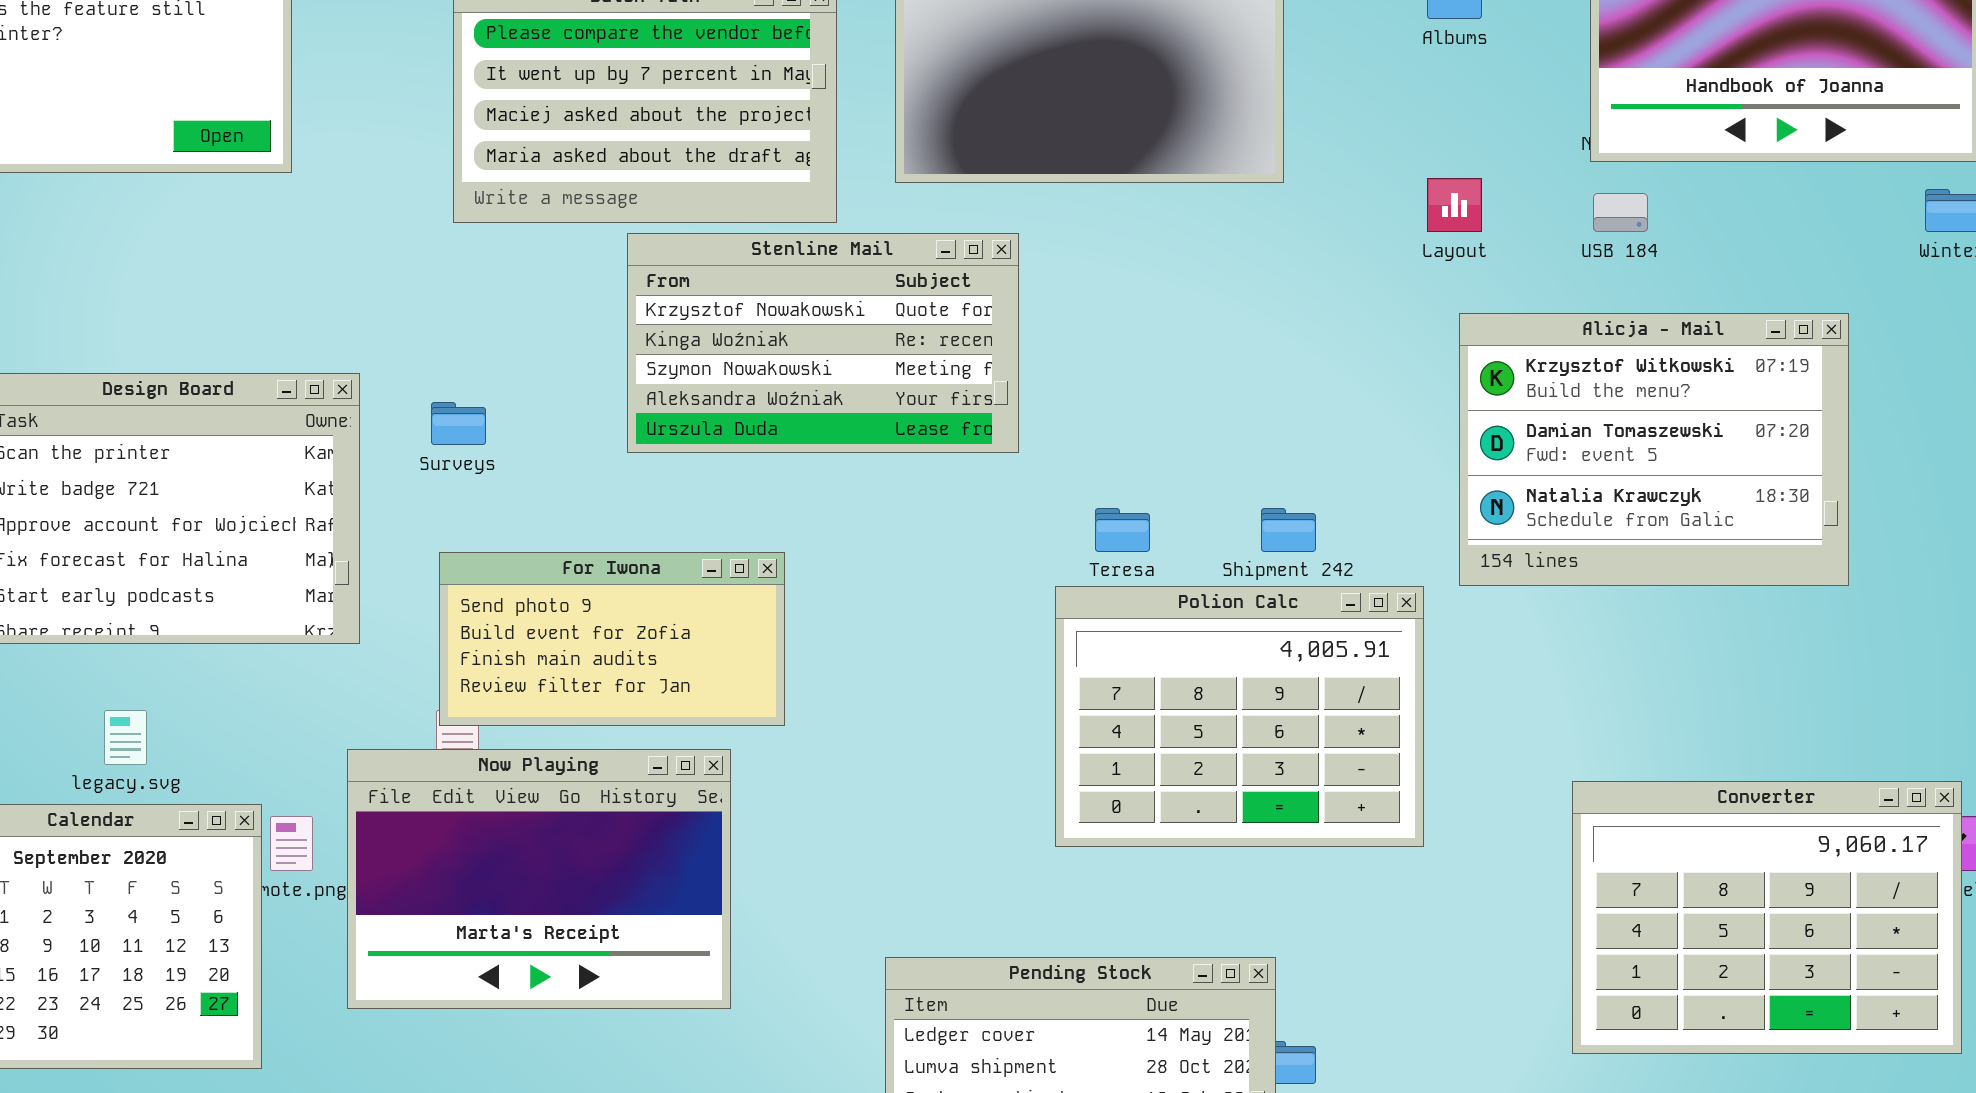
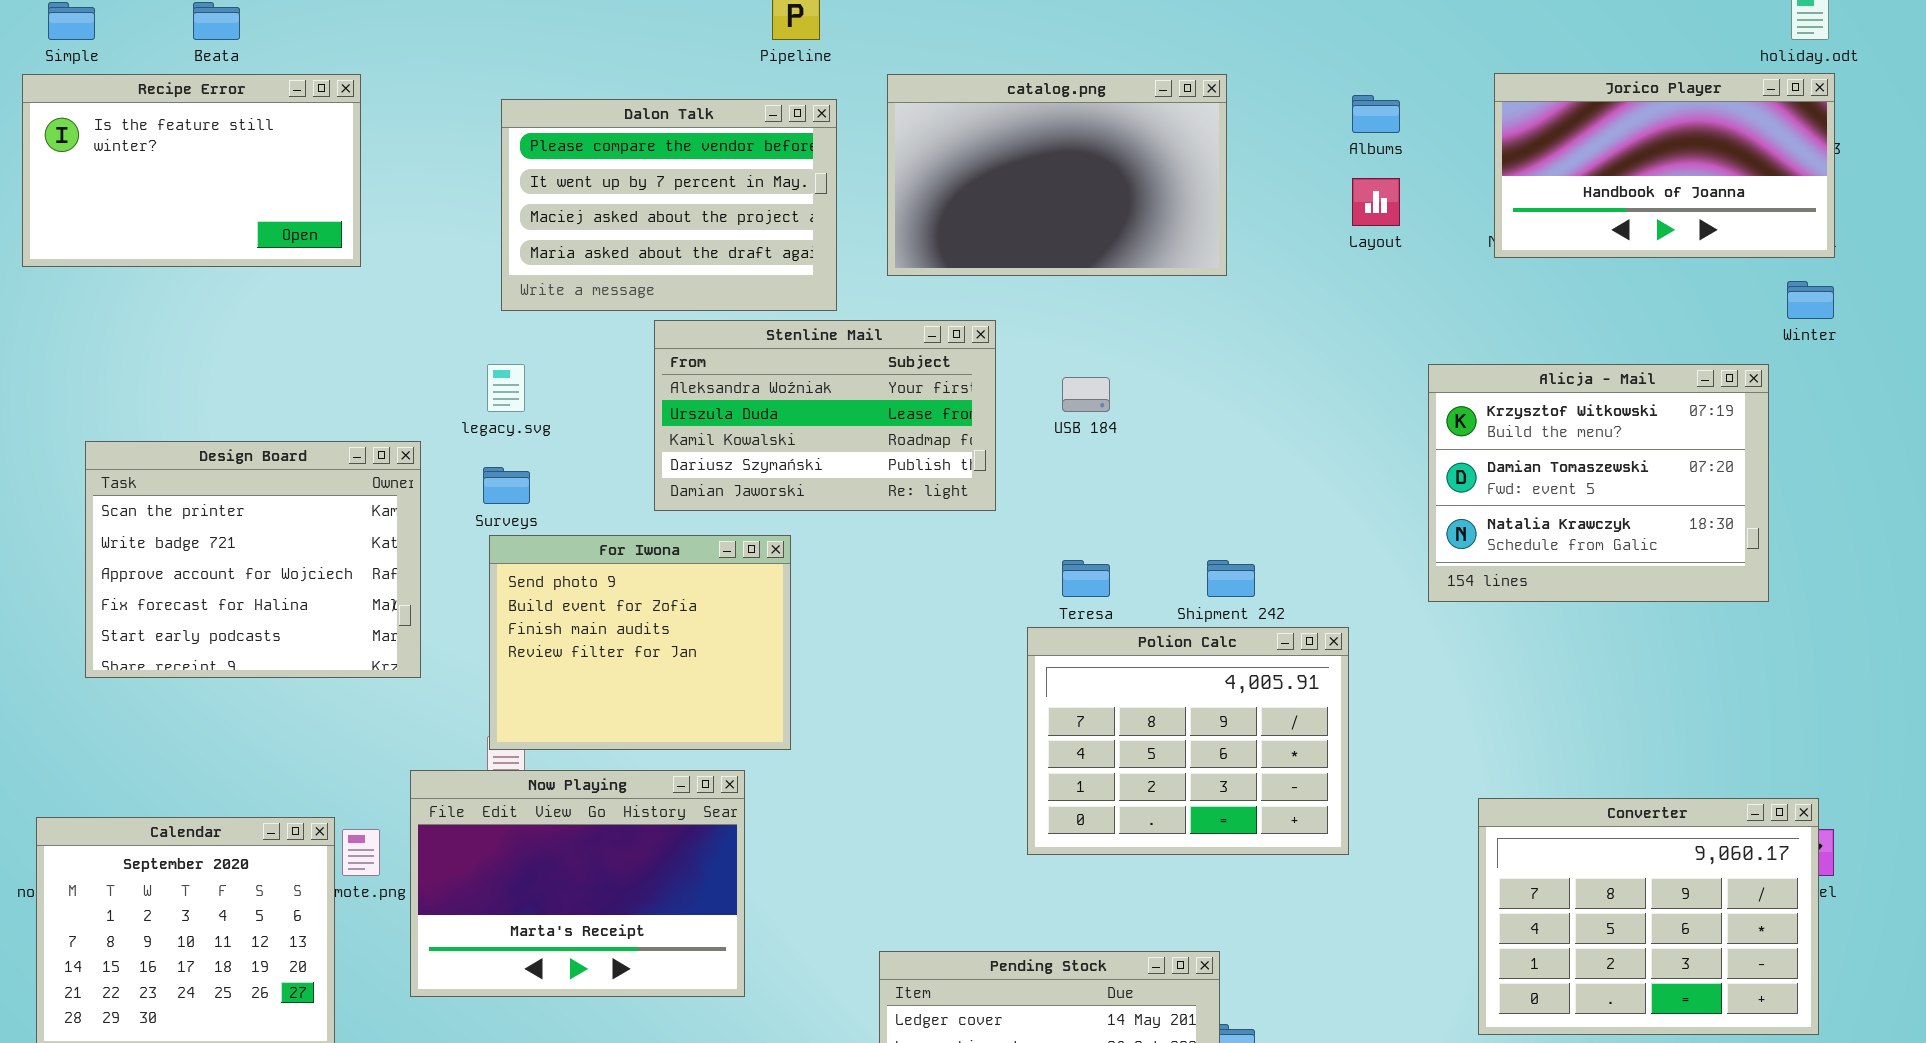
Layout: [1427,178,1482,232] -> [1352,178,1400,226], moved
USB 184: [1593,193,1648,232] -> [1062,377,1110,412], moved
Stenline Mail: [627,233,1019,453] -> [654,320,996,511], scrolled down 3 rows
Alicja - Mail: [1459,313,1849,586] -> [1428,364,1769,602], moved
For Iwona: [439,552,785,726] -> [489,535,791,750], resized
legacy.svg: [104,710,147,765] -> [487,364,525,412], moved

